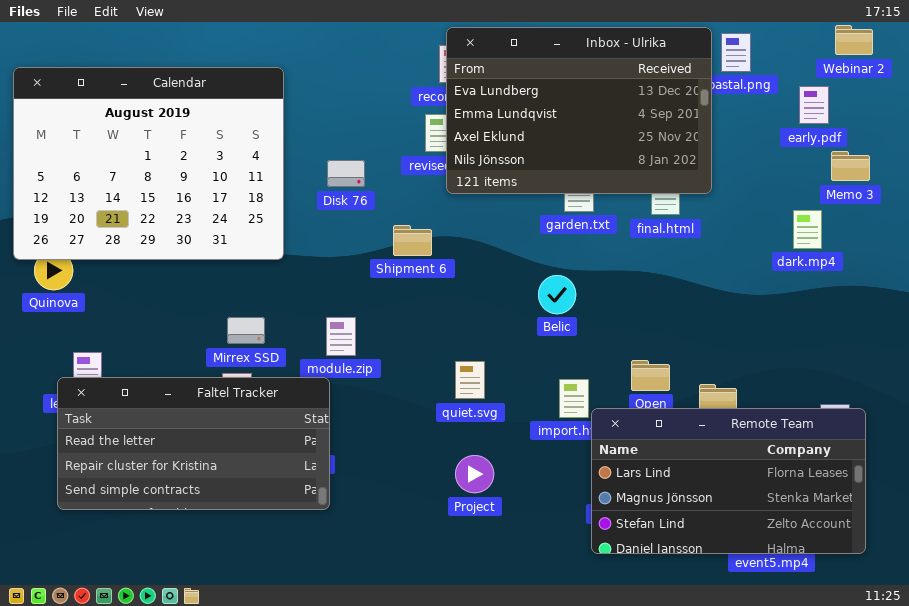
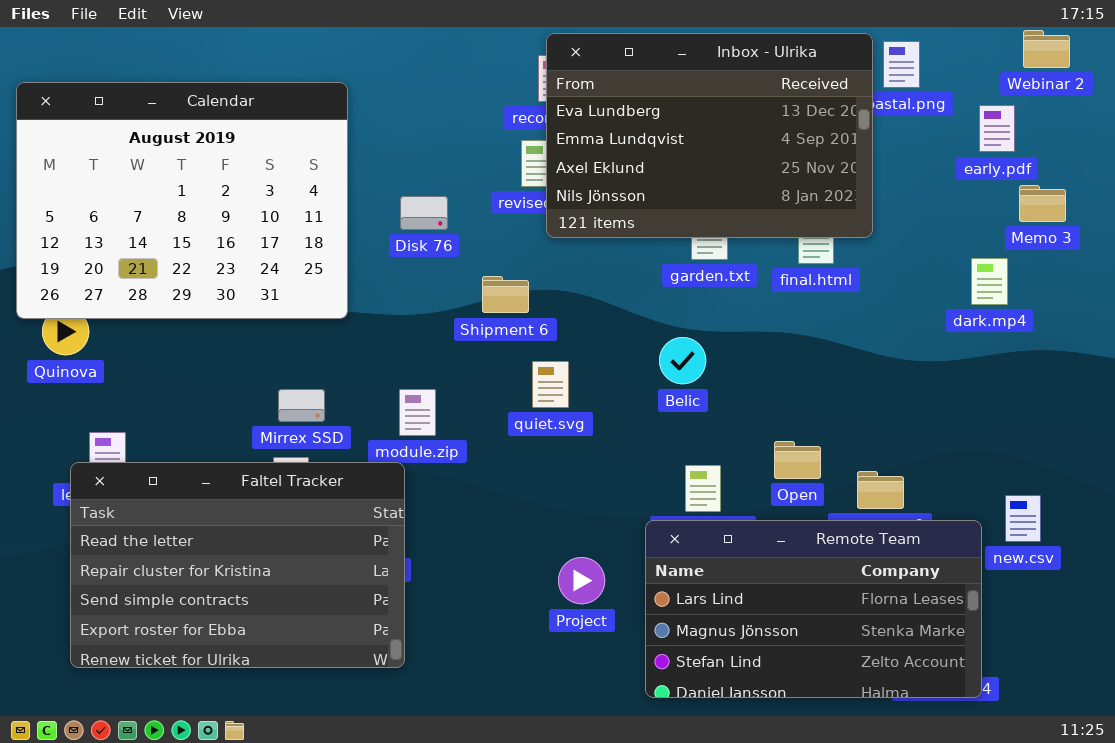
quiet.svg: [455,361,485,399] -> [532,361,569,408], moved
Faltel Tracker: [57,377,330,510] -> [70,462,405,668], resized
Remote Team: [591,408,866,554] -> [645,520,982,698], moved

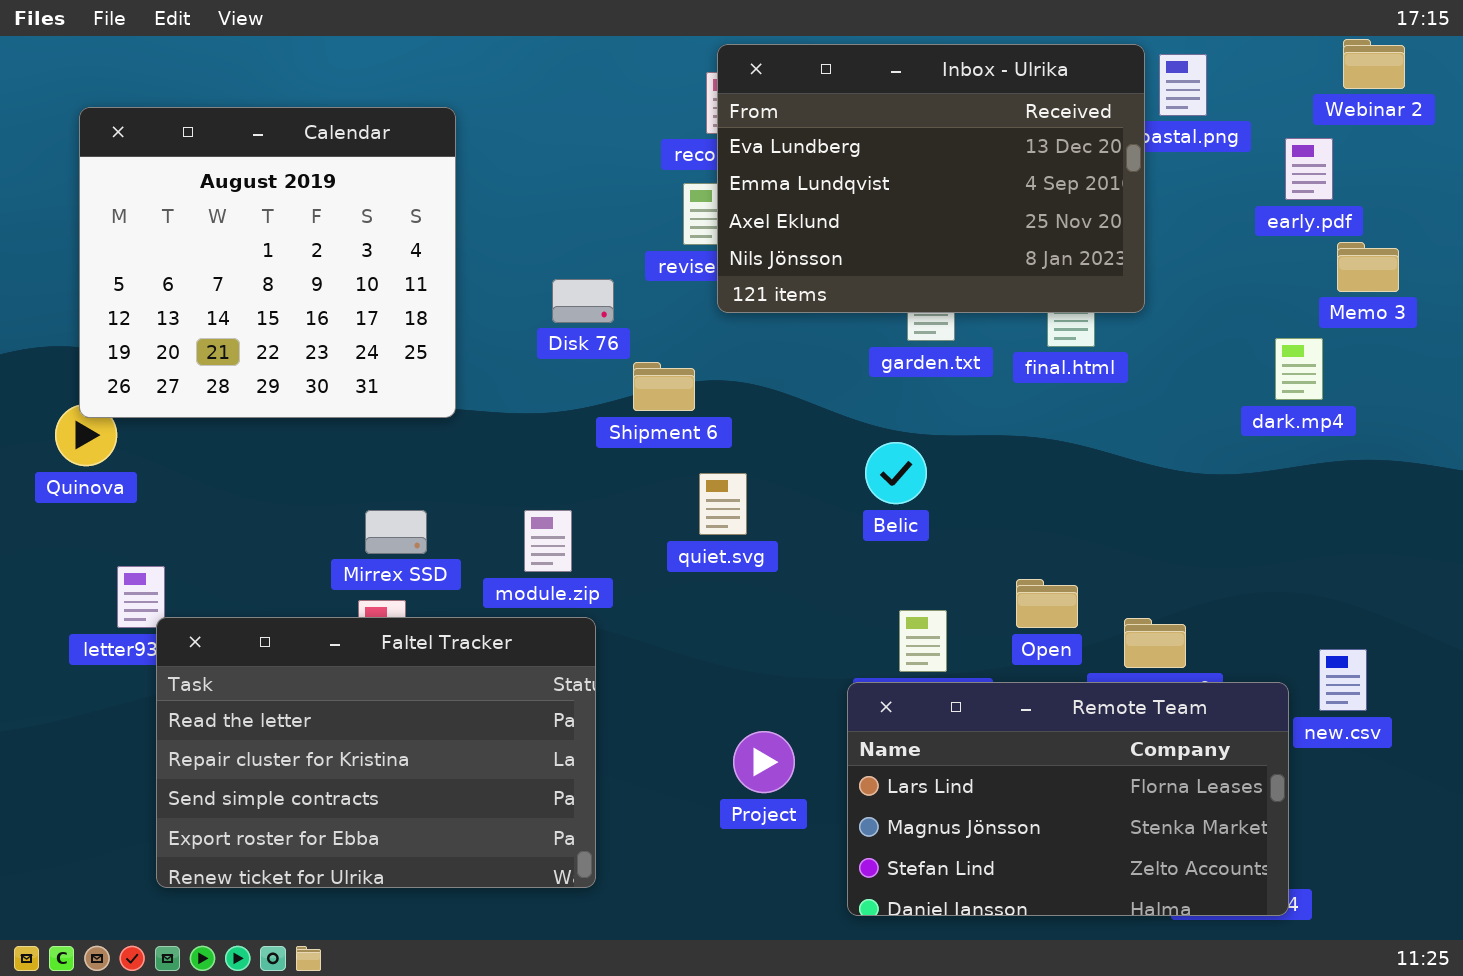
Calendar: [16,82,348,319] -> [79,107,456,418], resized
Disk 76: [400,196,448,230] -> [552,279,614,323], moved
Faltel Tracker: [70,462,405,668] -> [156,617,596,888], moved

